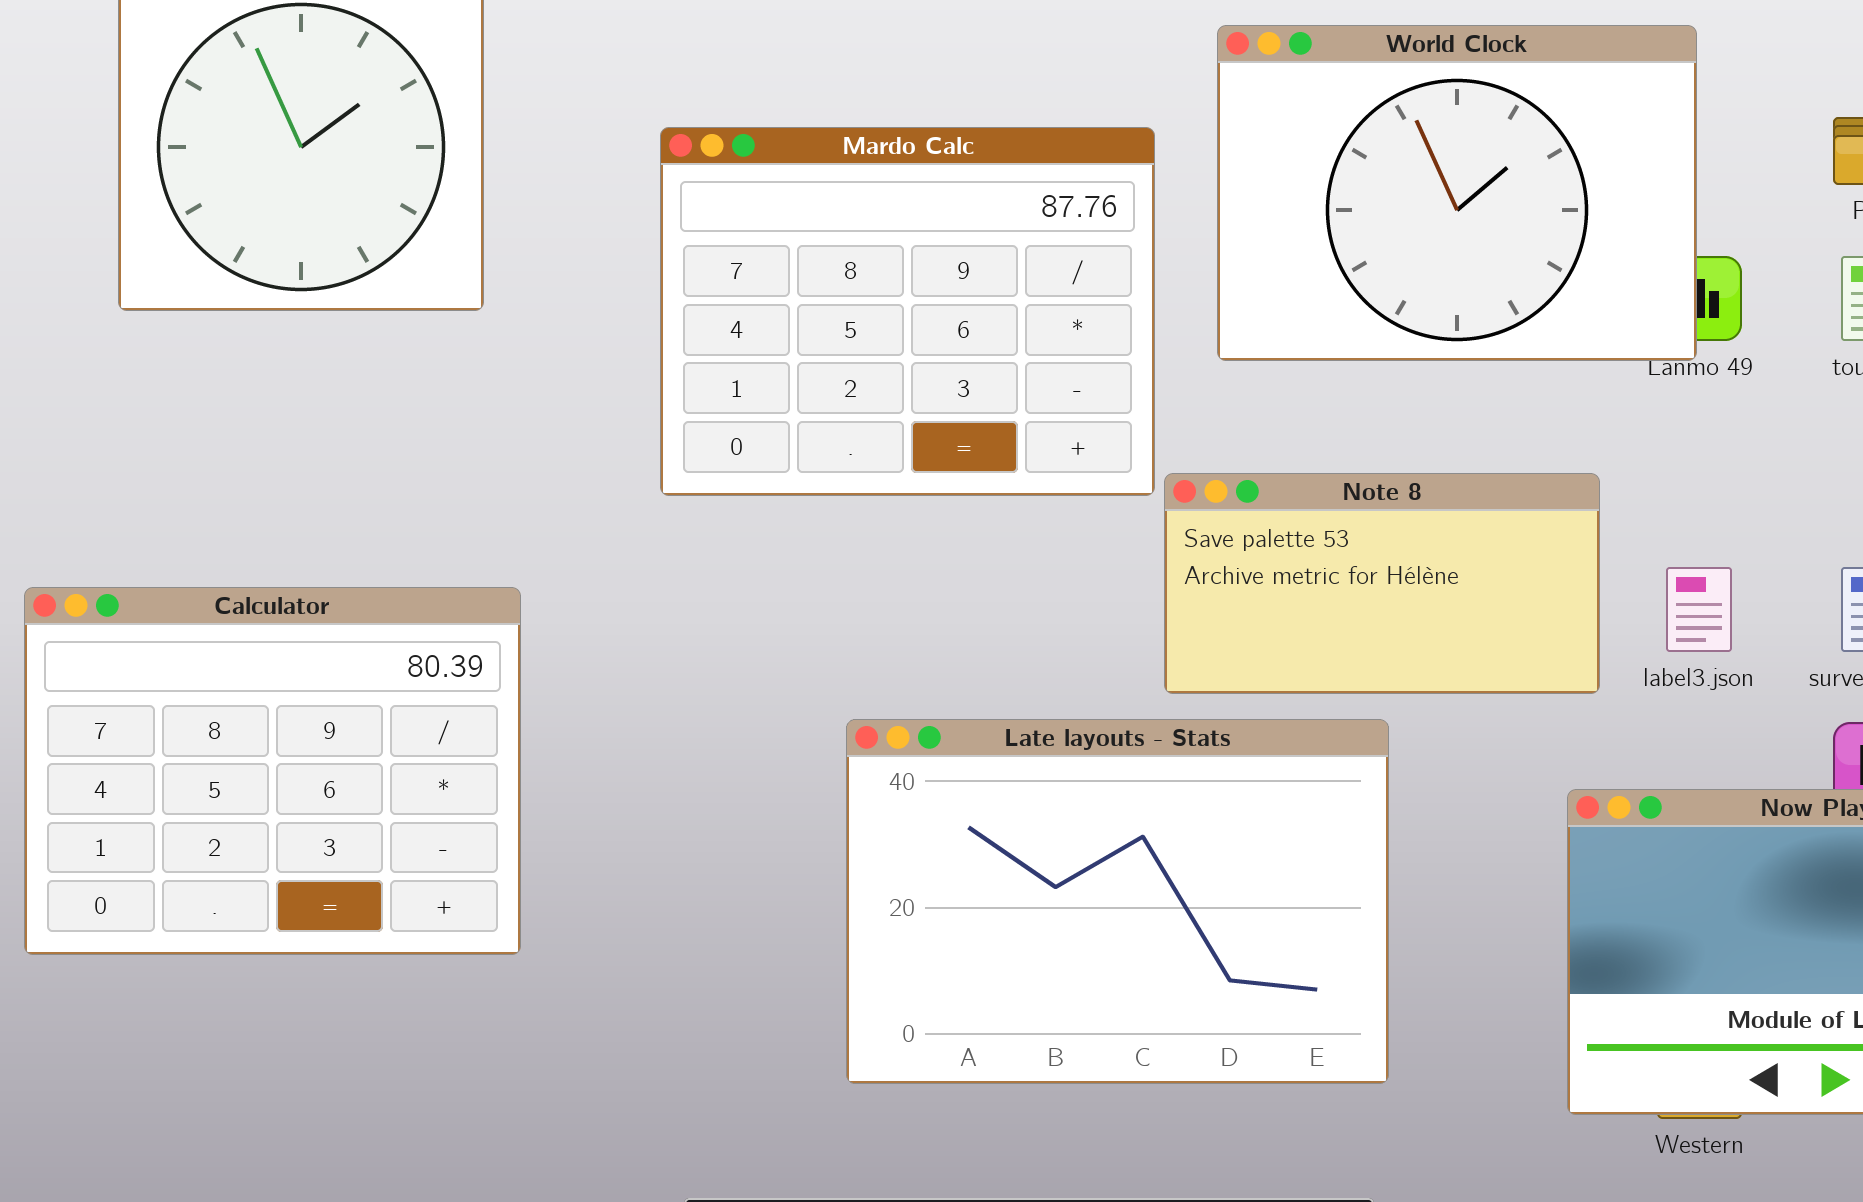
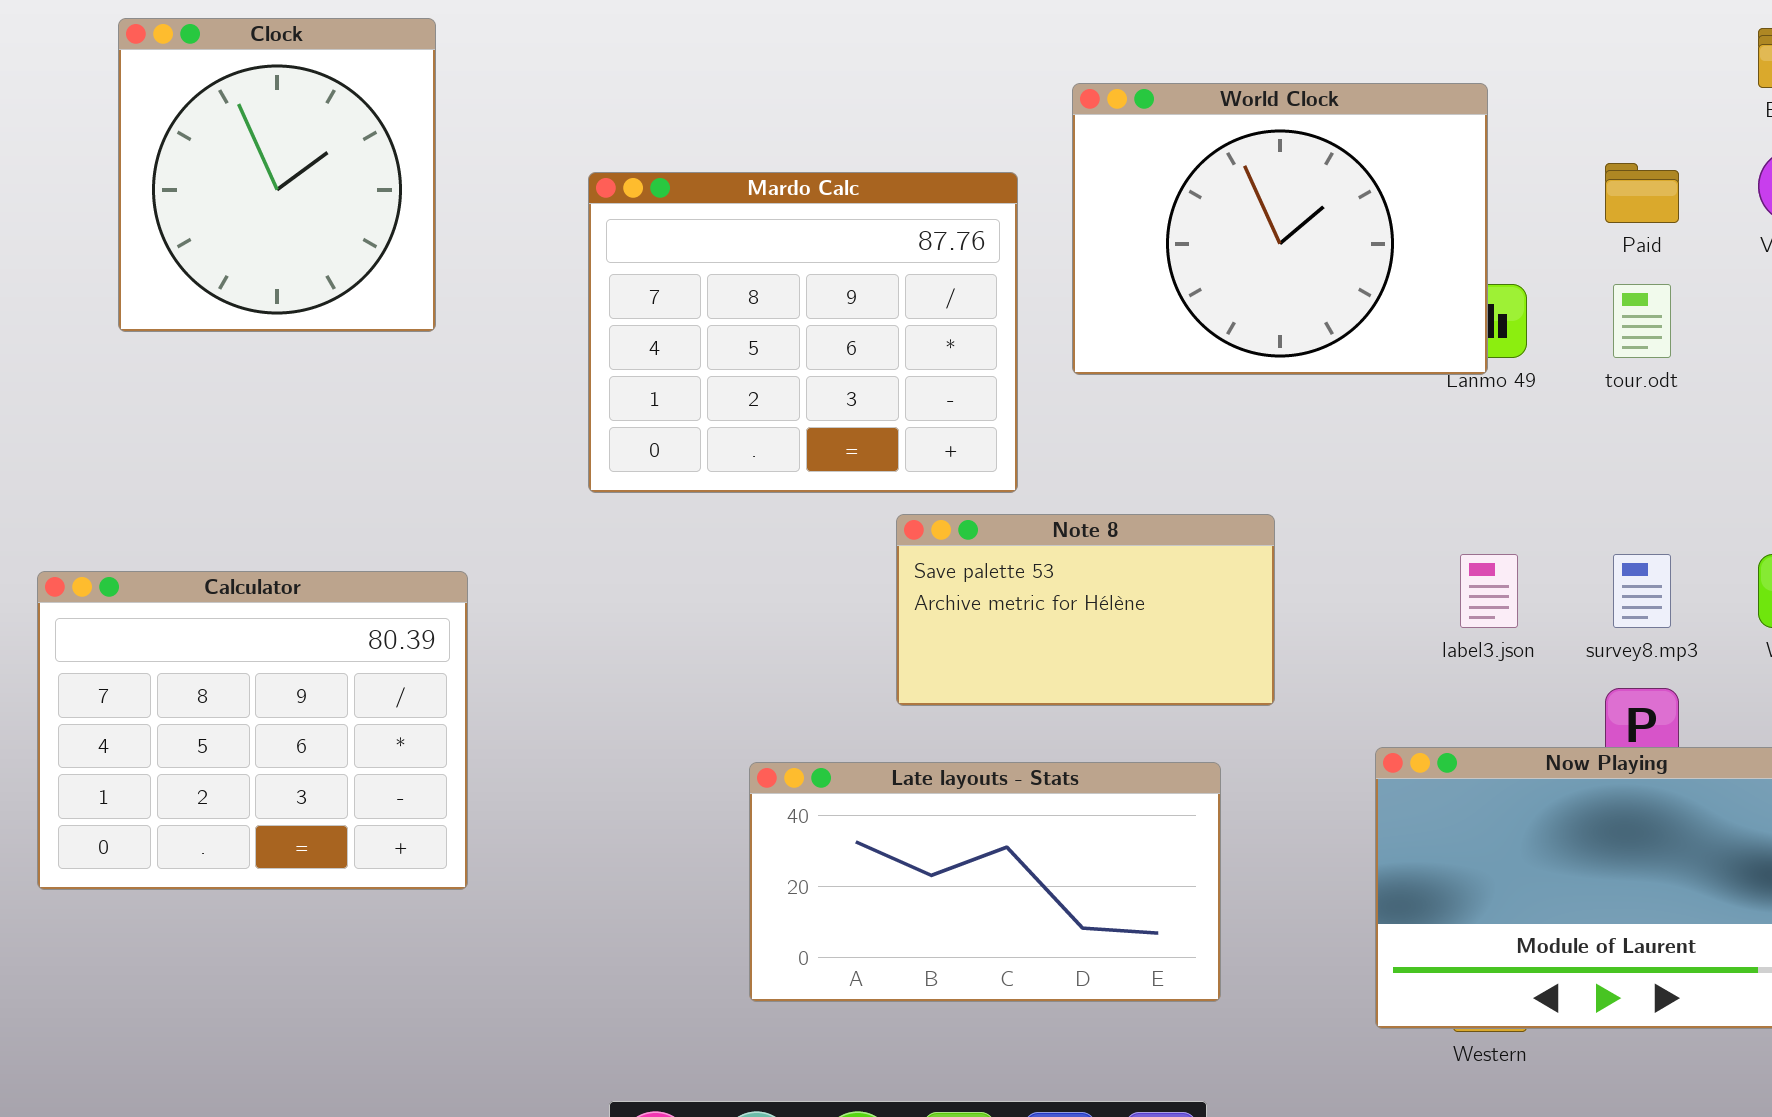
Note 8: [1164,473,1600,694] -> [896,514,1275,706], moved
Late layouts - Stats: [846,719,1389,1084] -> [749,762,1221,1002], resized

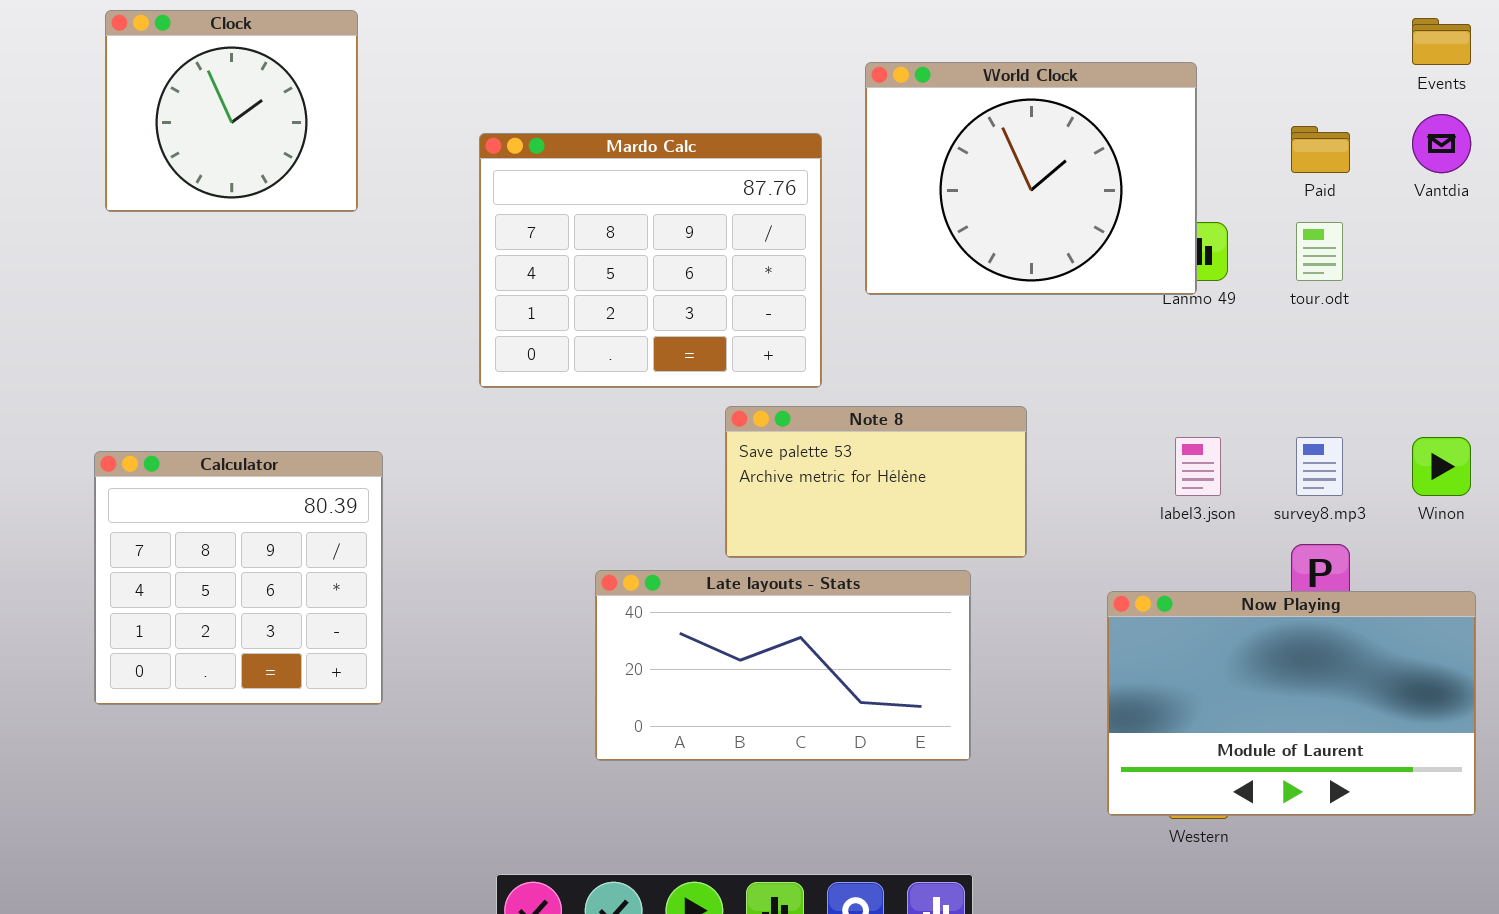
Clock: [118,18,436,332] -> [105,10,358,212], resized
Calculator: [37,571,468,890] -> [94,451,383,705], resized
Late layouts - Stats: [749,762,1221,1002] -> [595,570,971,761], moved

